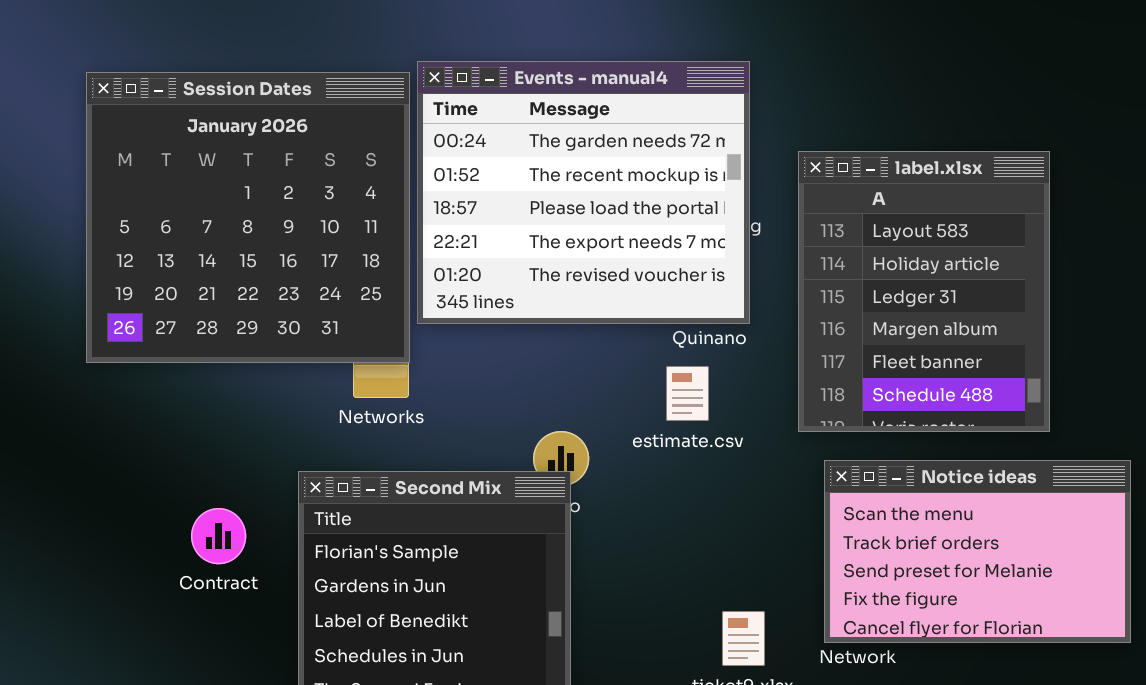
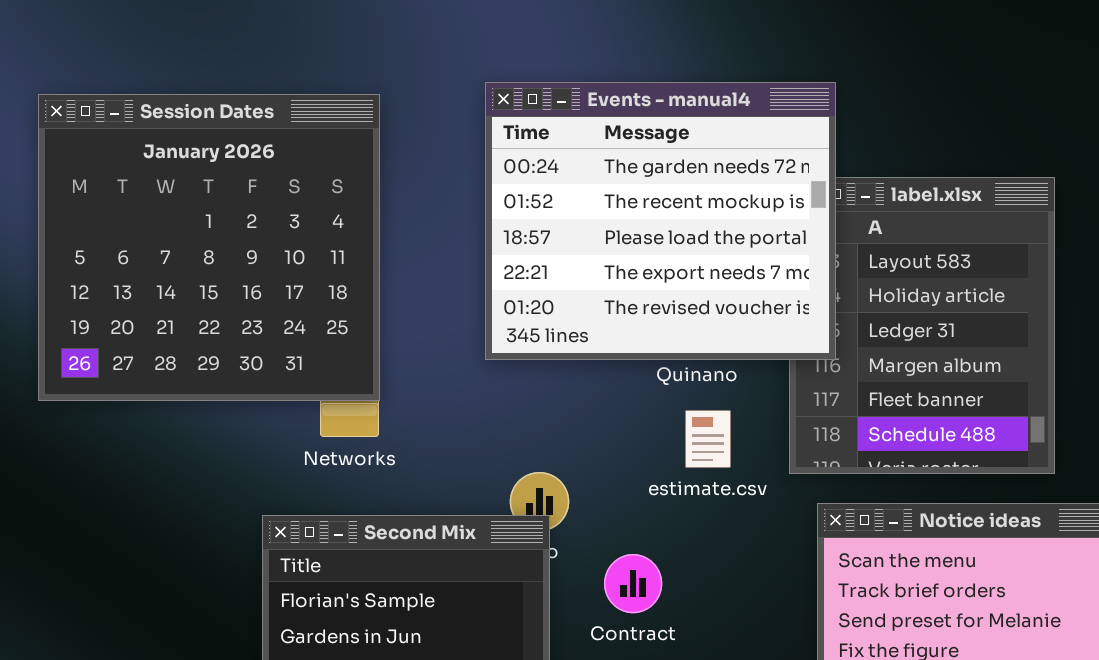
Events - manual4: [417,61,750,324] -> [485,82,836,360], moved
estimate.csv: [666,366,709,421] -> [685,410,731,468], moved
Contract: [191,508,246,564] -> [604,554,662,613], moved

